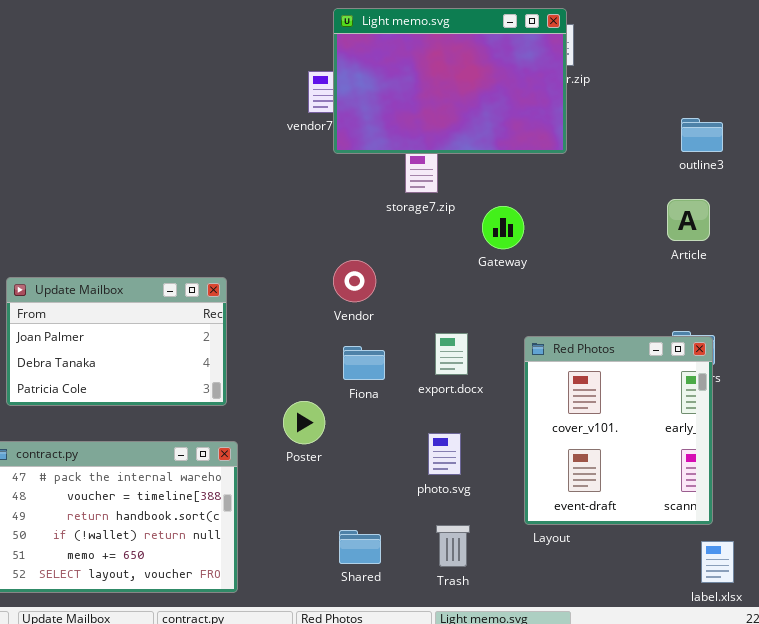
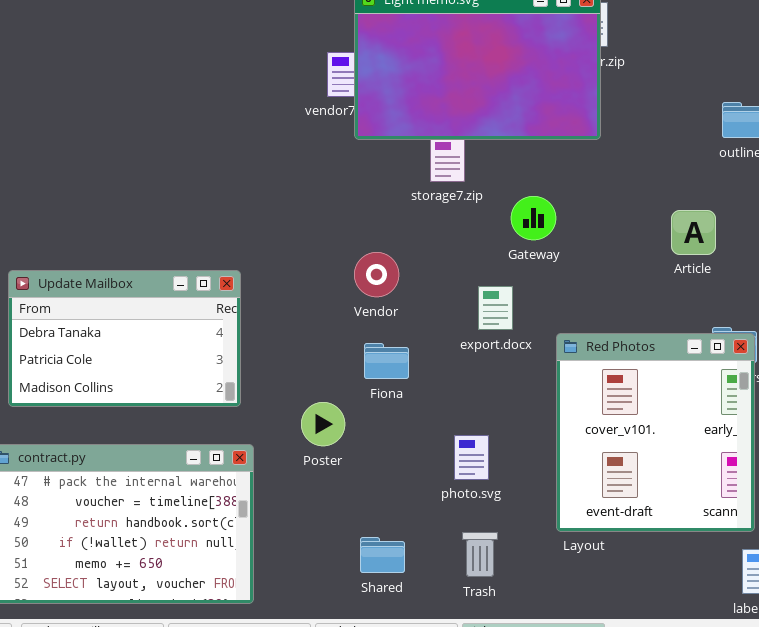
Article: [667,199,710,241] -> [671,210,716,255], moved
Update Mailbox: [6,277,227,406] -> [8,270,241,407], scrolled down 1 row
export.docx: [435,333,468,375] -> [478,286,513,330], moved

